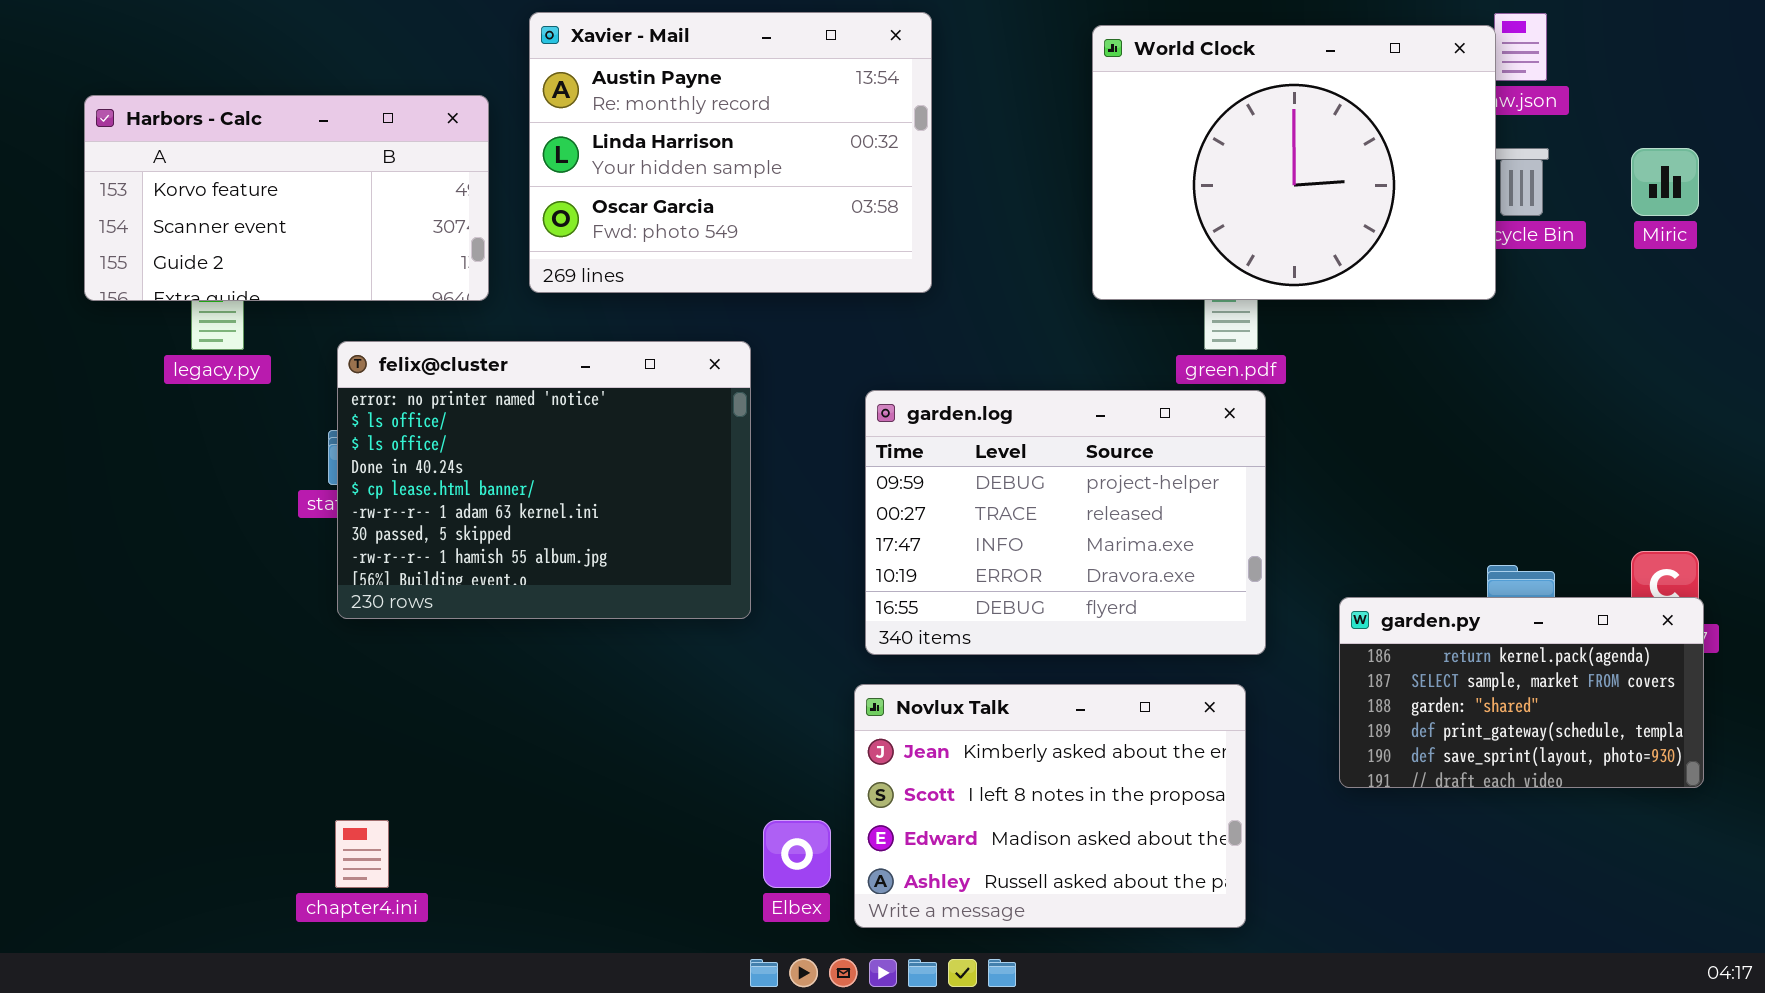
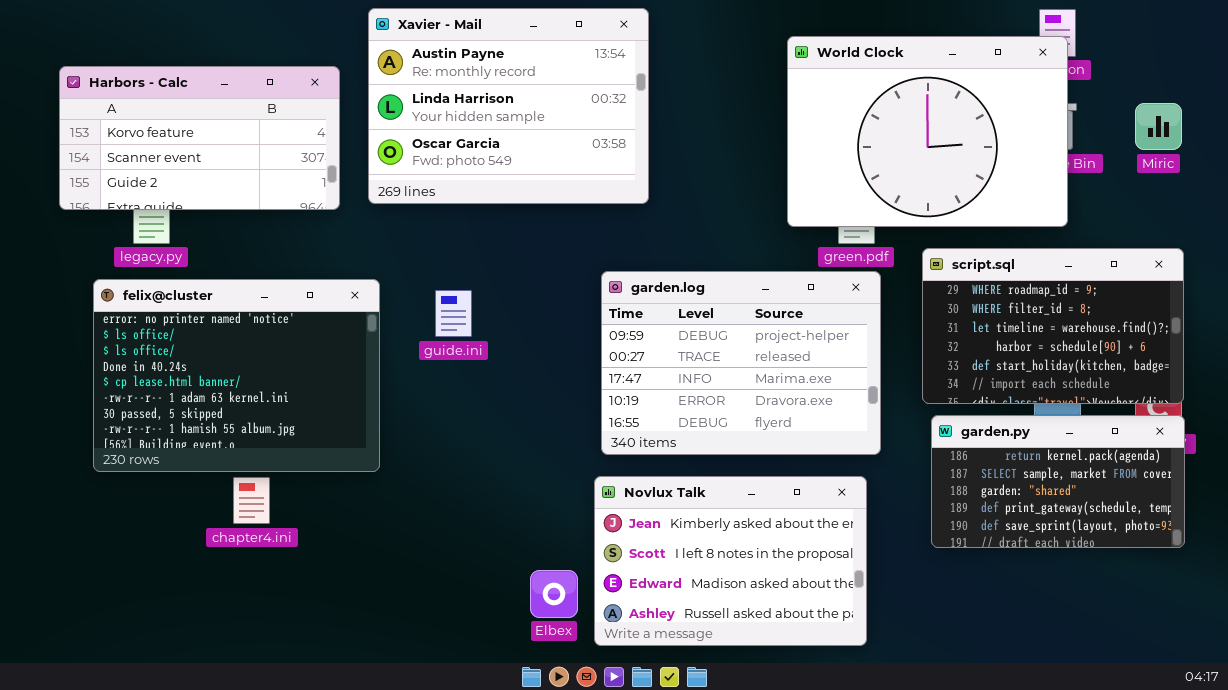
World Clock: [1092,25,1496,300] -> [787,36,1068,227], moved
felix@cluster: [337,341,751,619] -> [93,279,380,472], moved
script.sql: none -> [922,248,1184,404], opened
chapter4.ini: [335,820,389,888] -> [233,477,270,524], moved

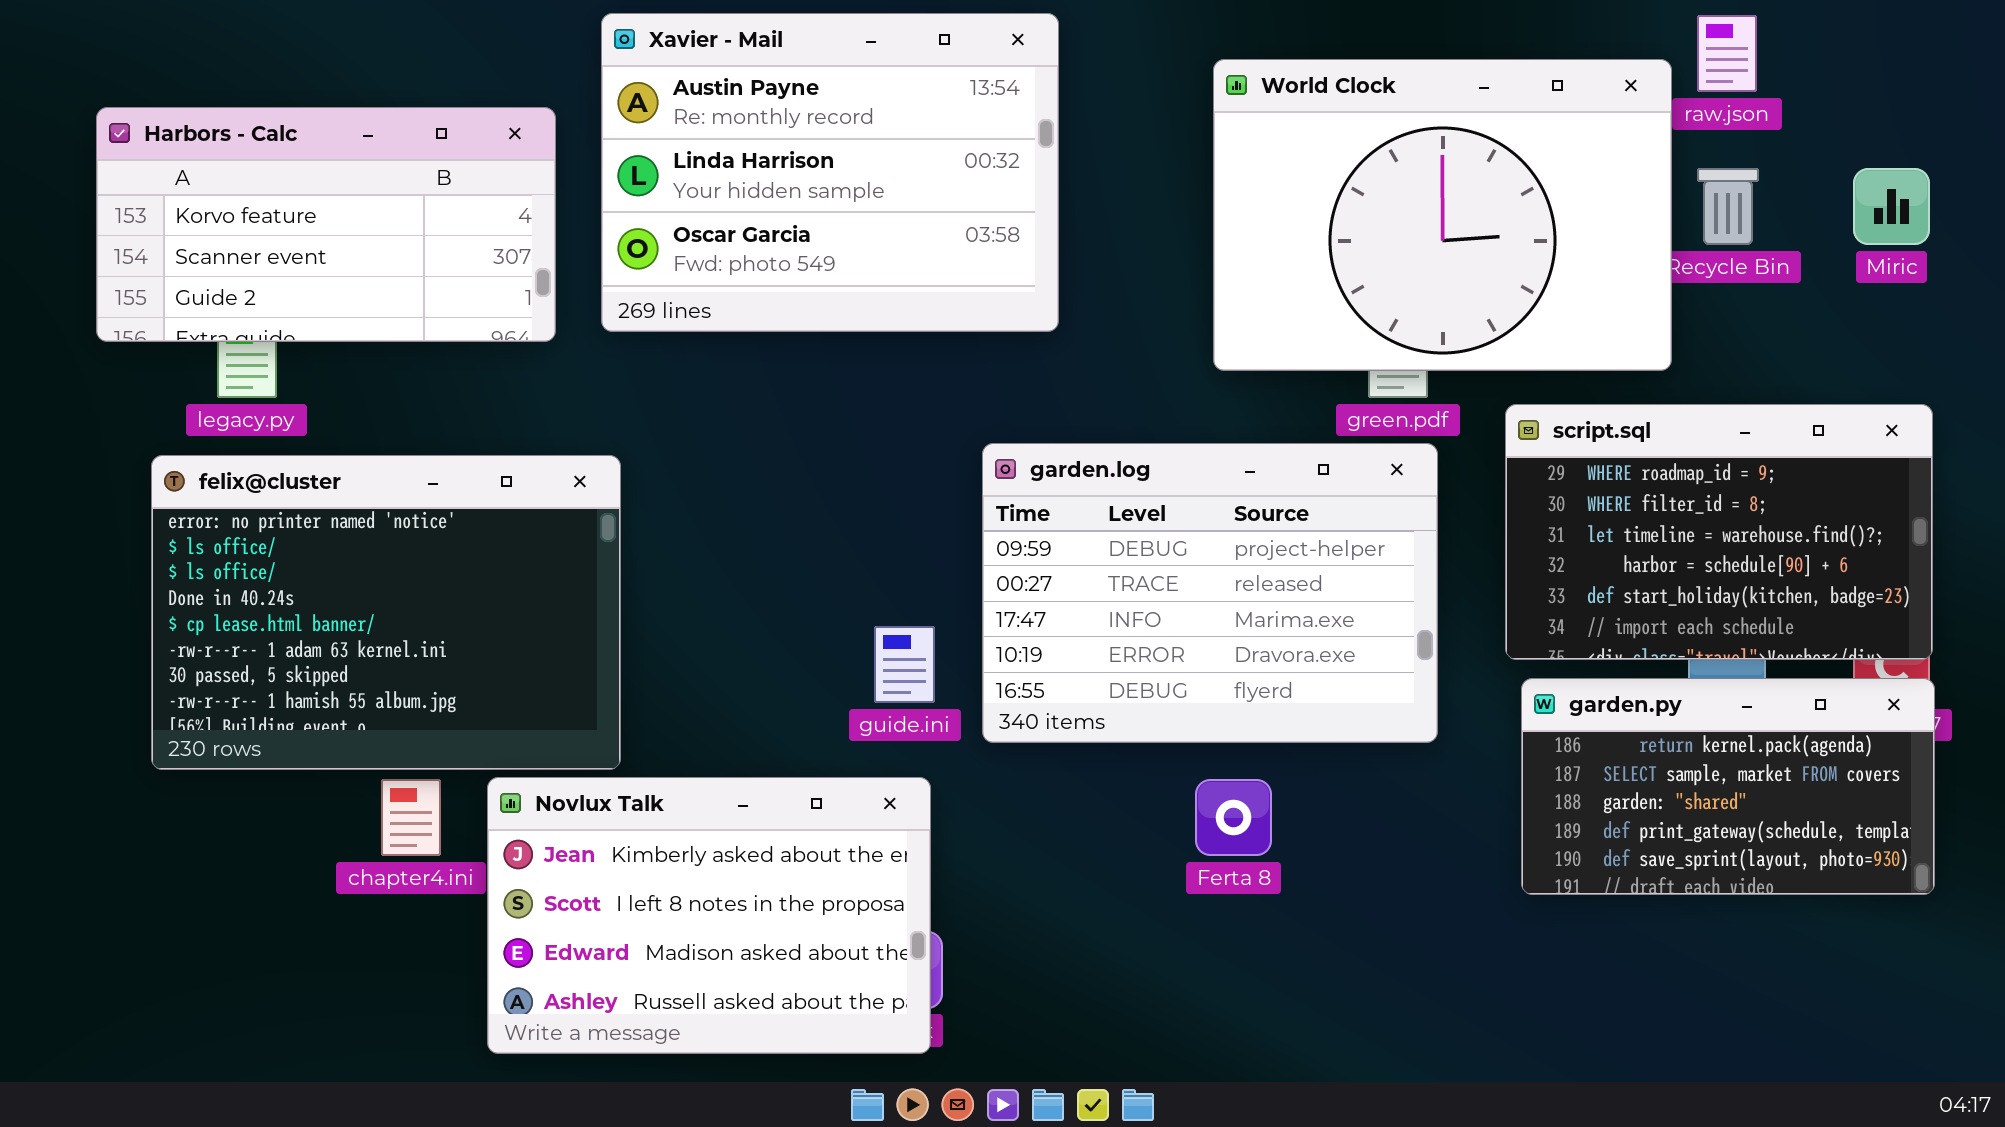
World Clock: [787,36,1068,227] -> [1213,59,1672,371], moved
guide.ini: [435,290,472,337] -> [874,626,935,703], moved
Novlux Talk: [594,476,867,646] -> [487,777,931,1054], moved

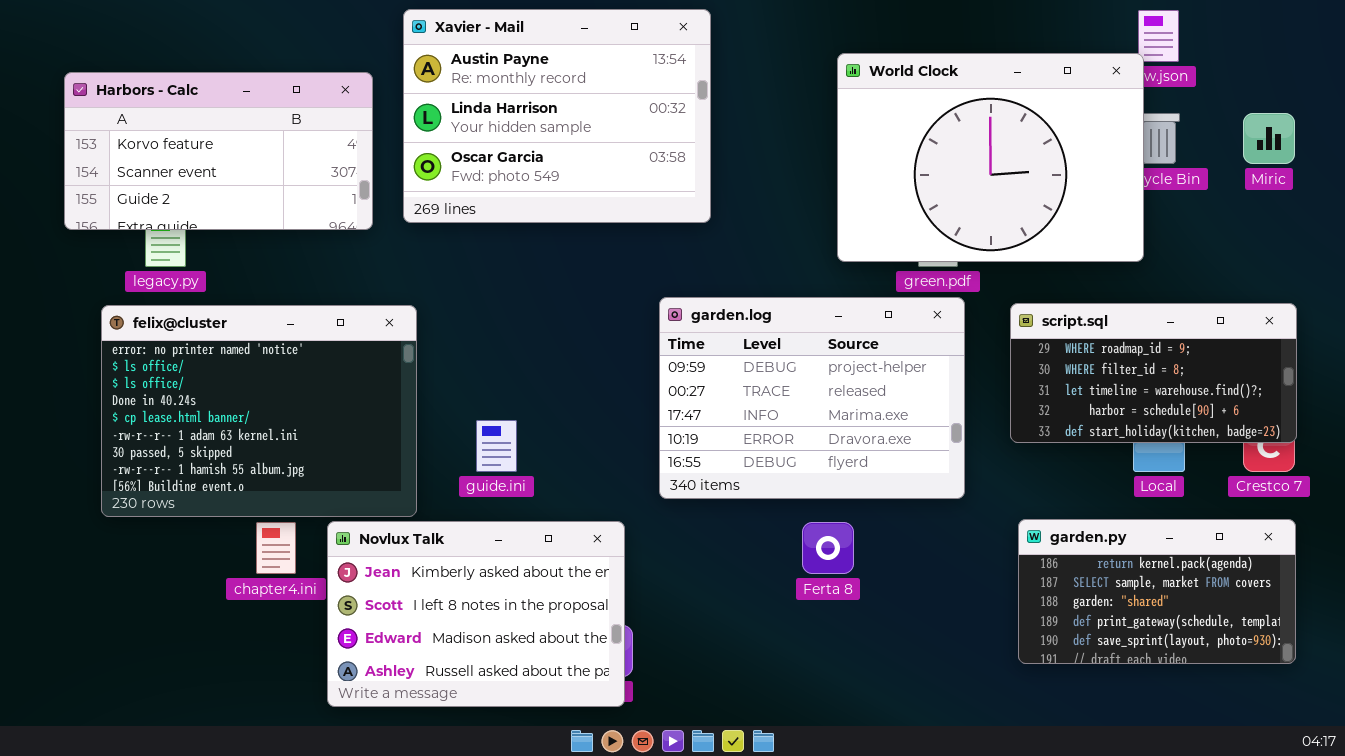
World Clock: [1213,59,1672,371] -> [837,53,1144,262], moved
script.sql: [1505,404,1933,660] -> [1010,303,1297,443], resized
guide.ini: [874,626,935,703] -> [476,420,517,472], moved
garden.py: [1521,678,1935,895] -> [1018,519,1296,664], moved

